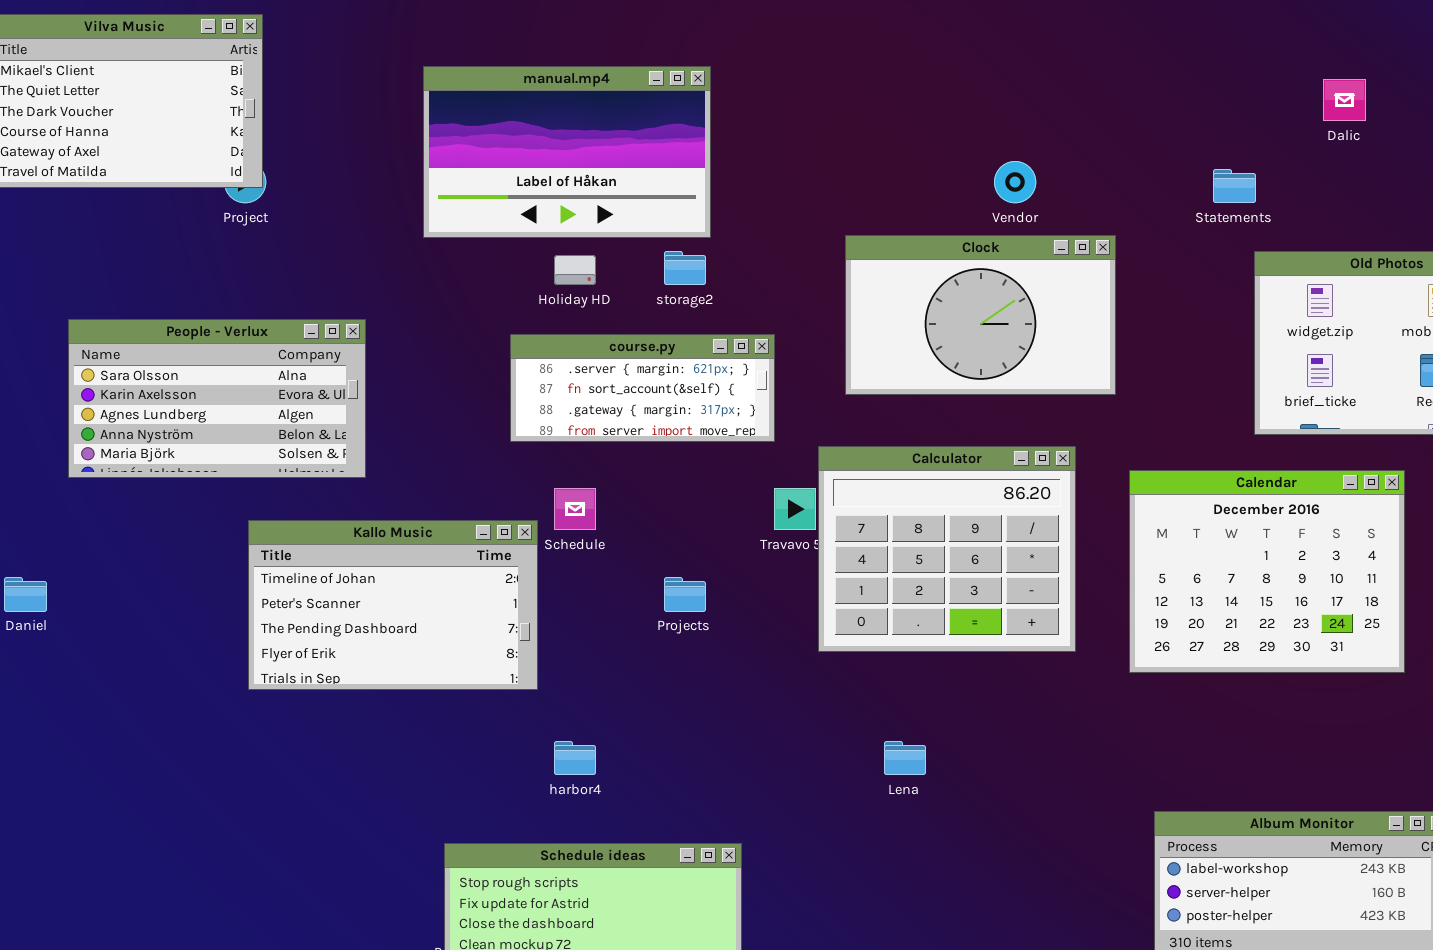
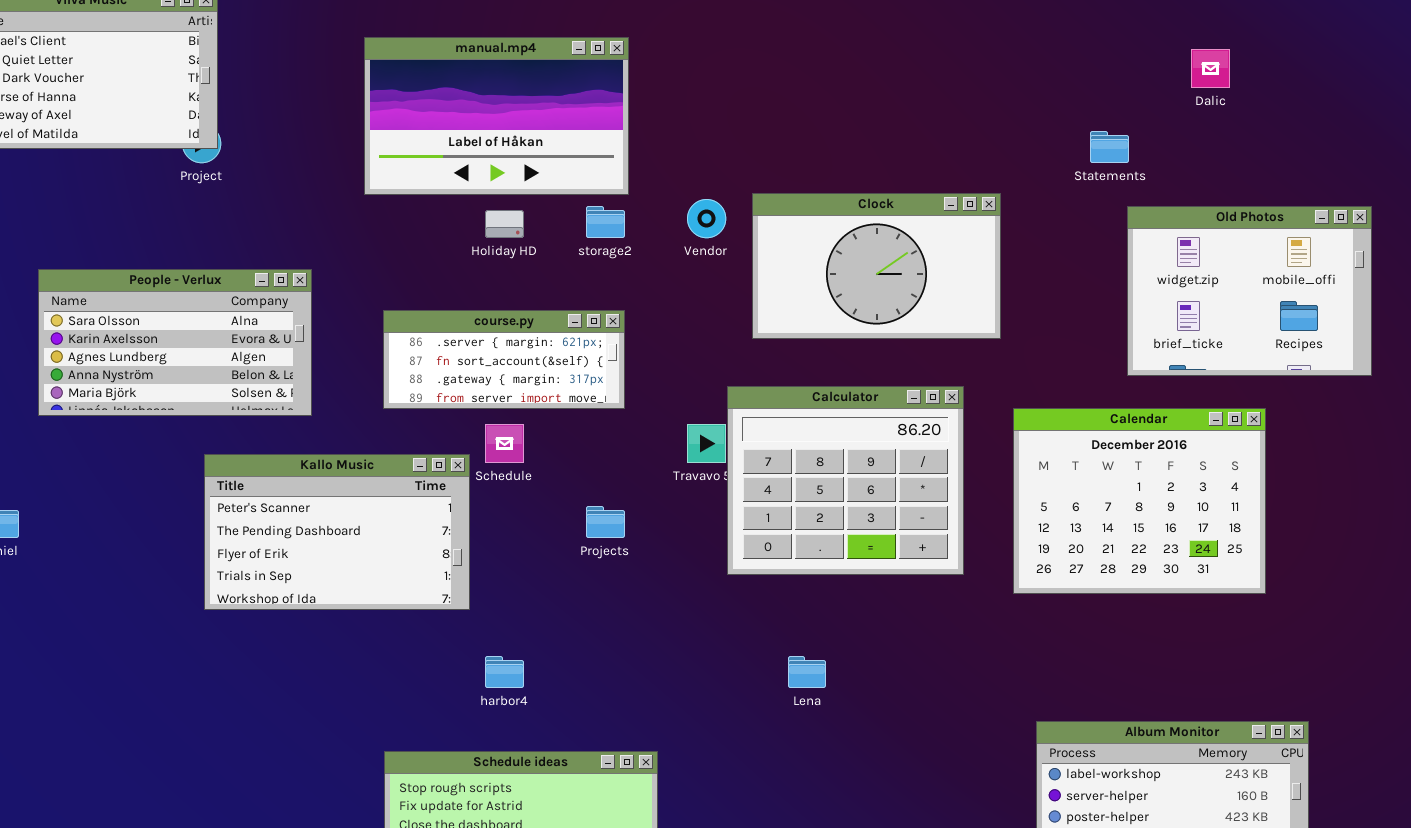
Vendor: [994,161,1036,203] -> [687,199,726,238], moved
course.py: [510,334,775,442] -> [383,310,625,409], moved
Kallo Music: [248,520,538,690] -> [204,454,470,610], scrolled down 1 row

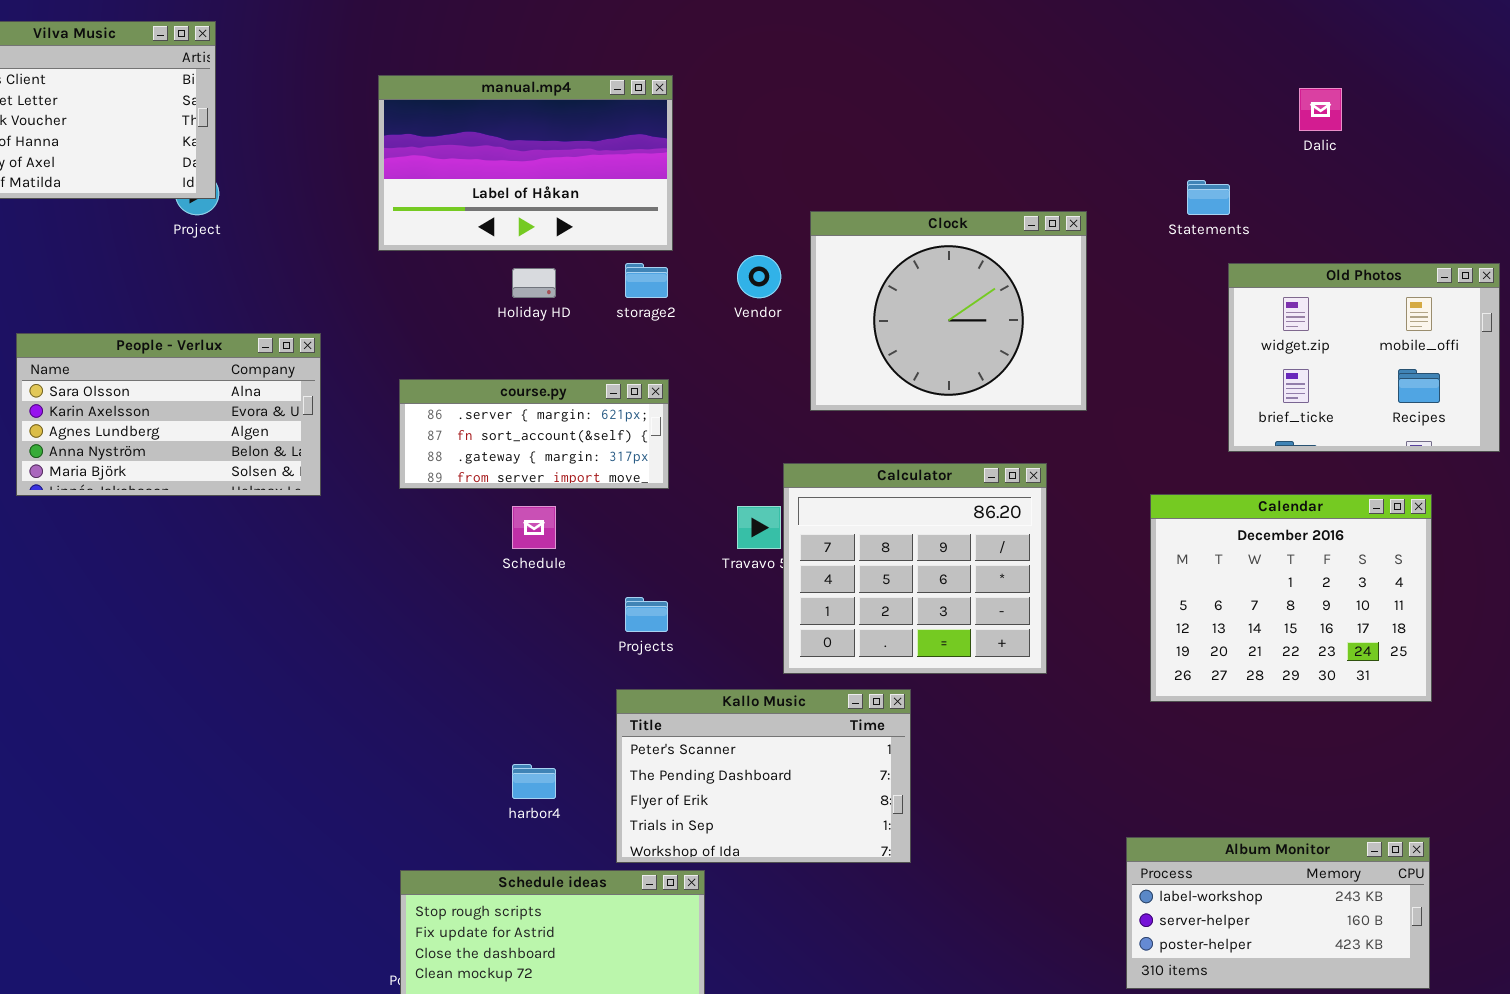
Clock: [752,193,1001,339] -> [810,211,1087,411], resized
Calendar: [1013,408,1266,594] -> [1150,494,1432,702], moved
Kallo Music: [204,454,470,610] -> [616,689,911,863], moved

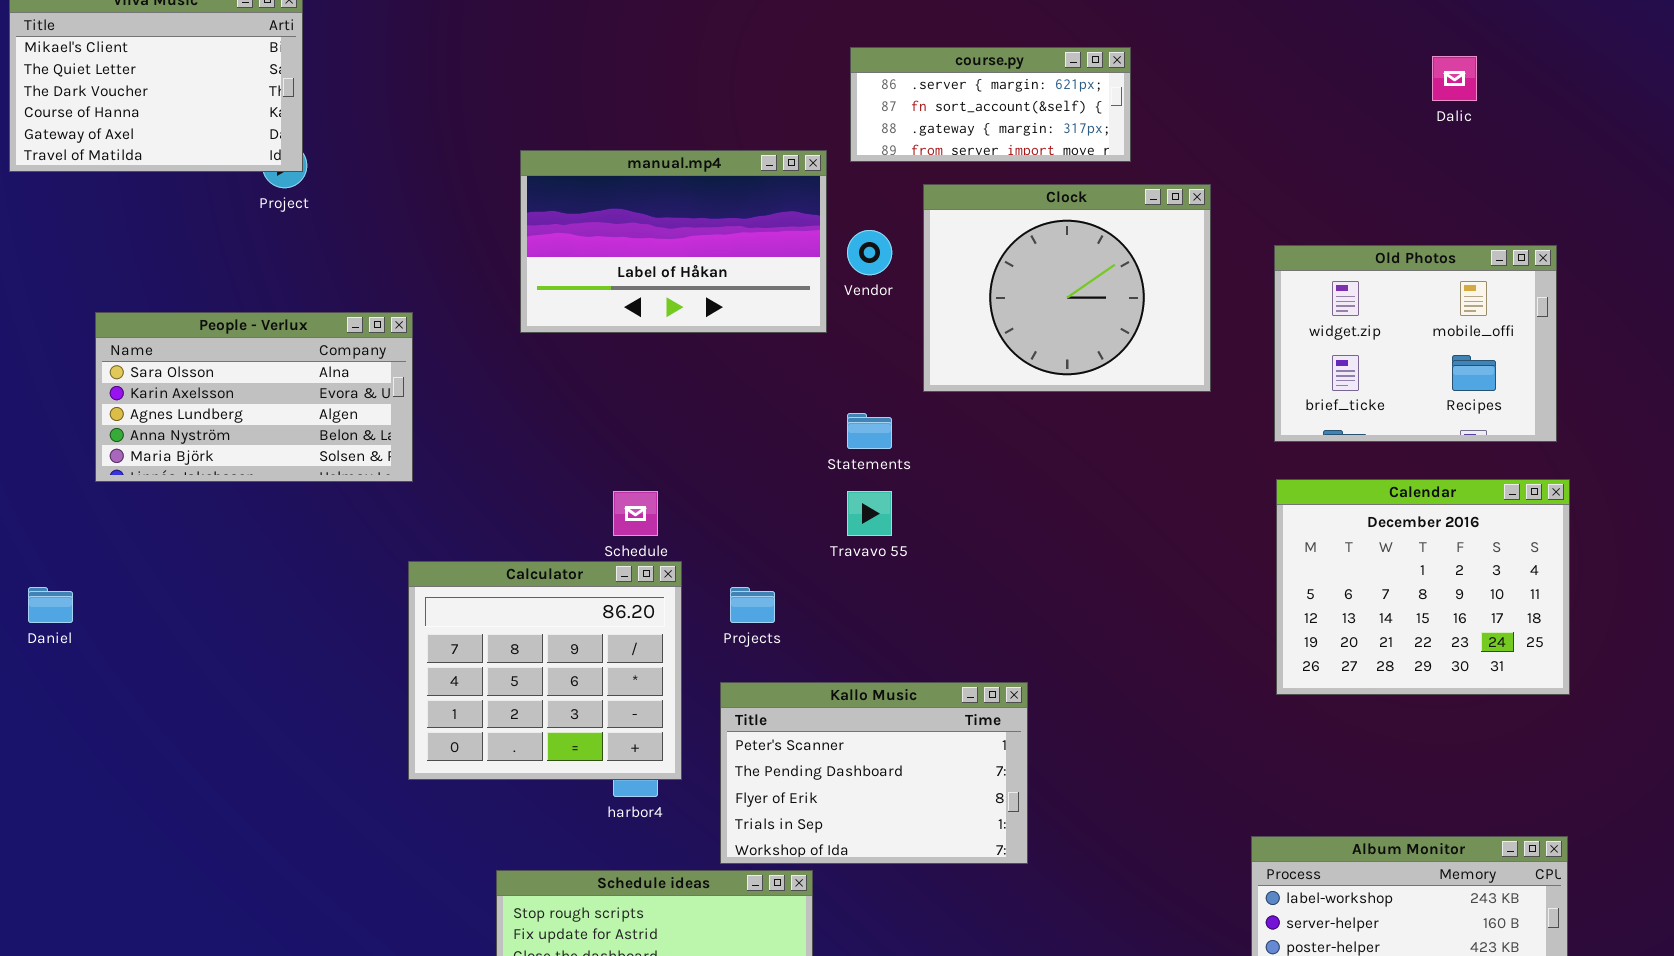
manual.mp4: [378,75,673,251] -> [520,150,827,333], moved
Statements: [1187,180,1230,215] -> [847,413,892,449], moved
Old Photos: [1228,263,1500,452] -> [1274,245,1557,442], moved
course.py: [399,379,669,489] -> [850,47,1131,162], moved
Calculator: [783,463,1047,674] -> [408,561,682,780], moved

